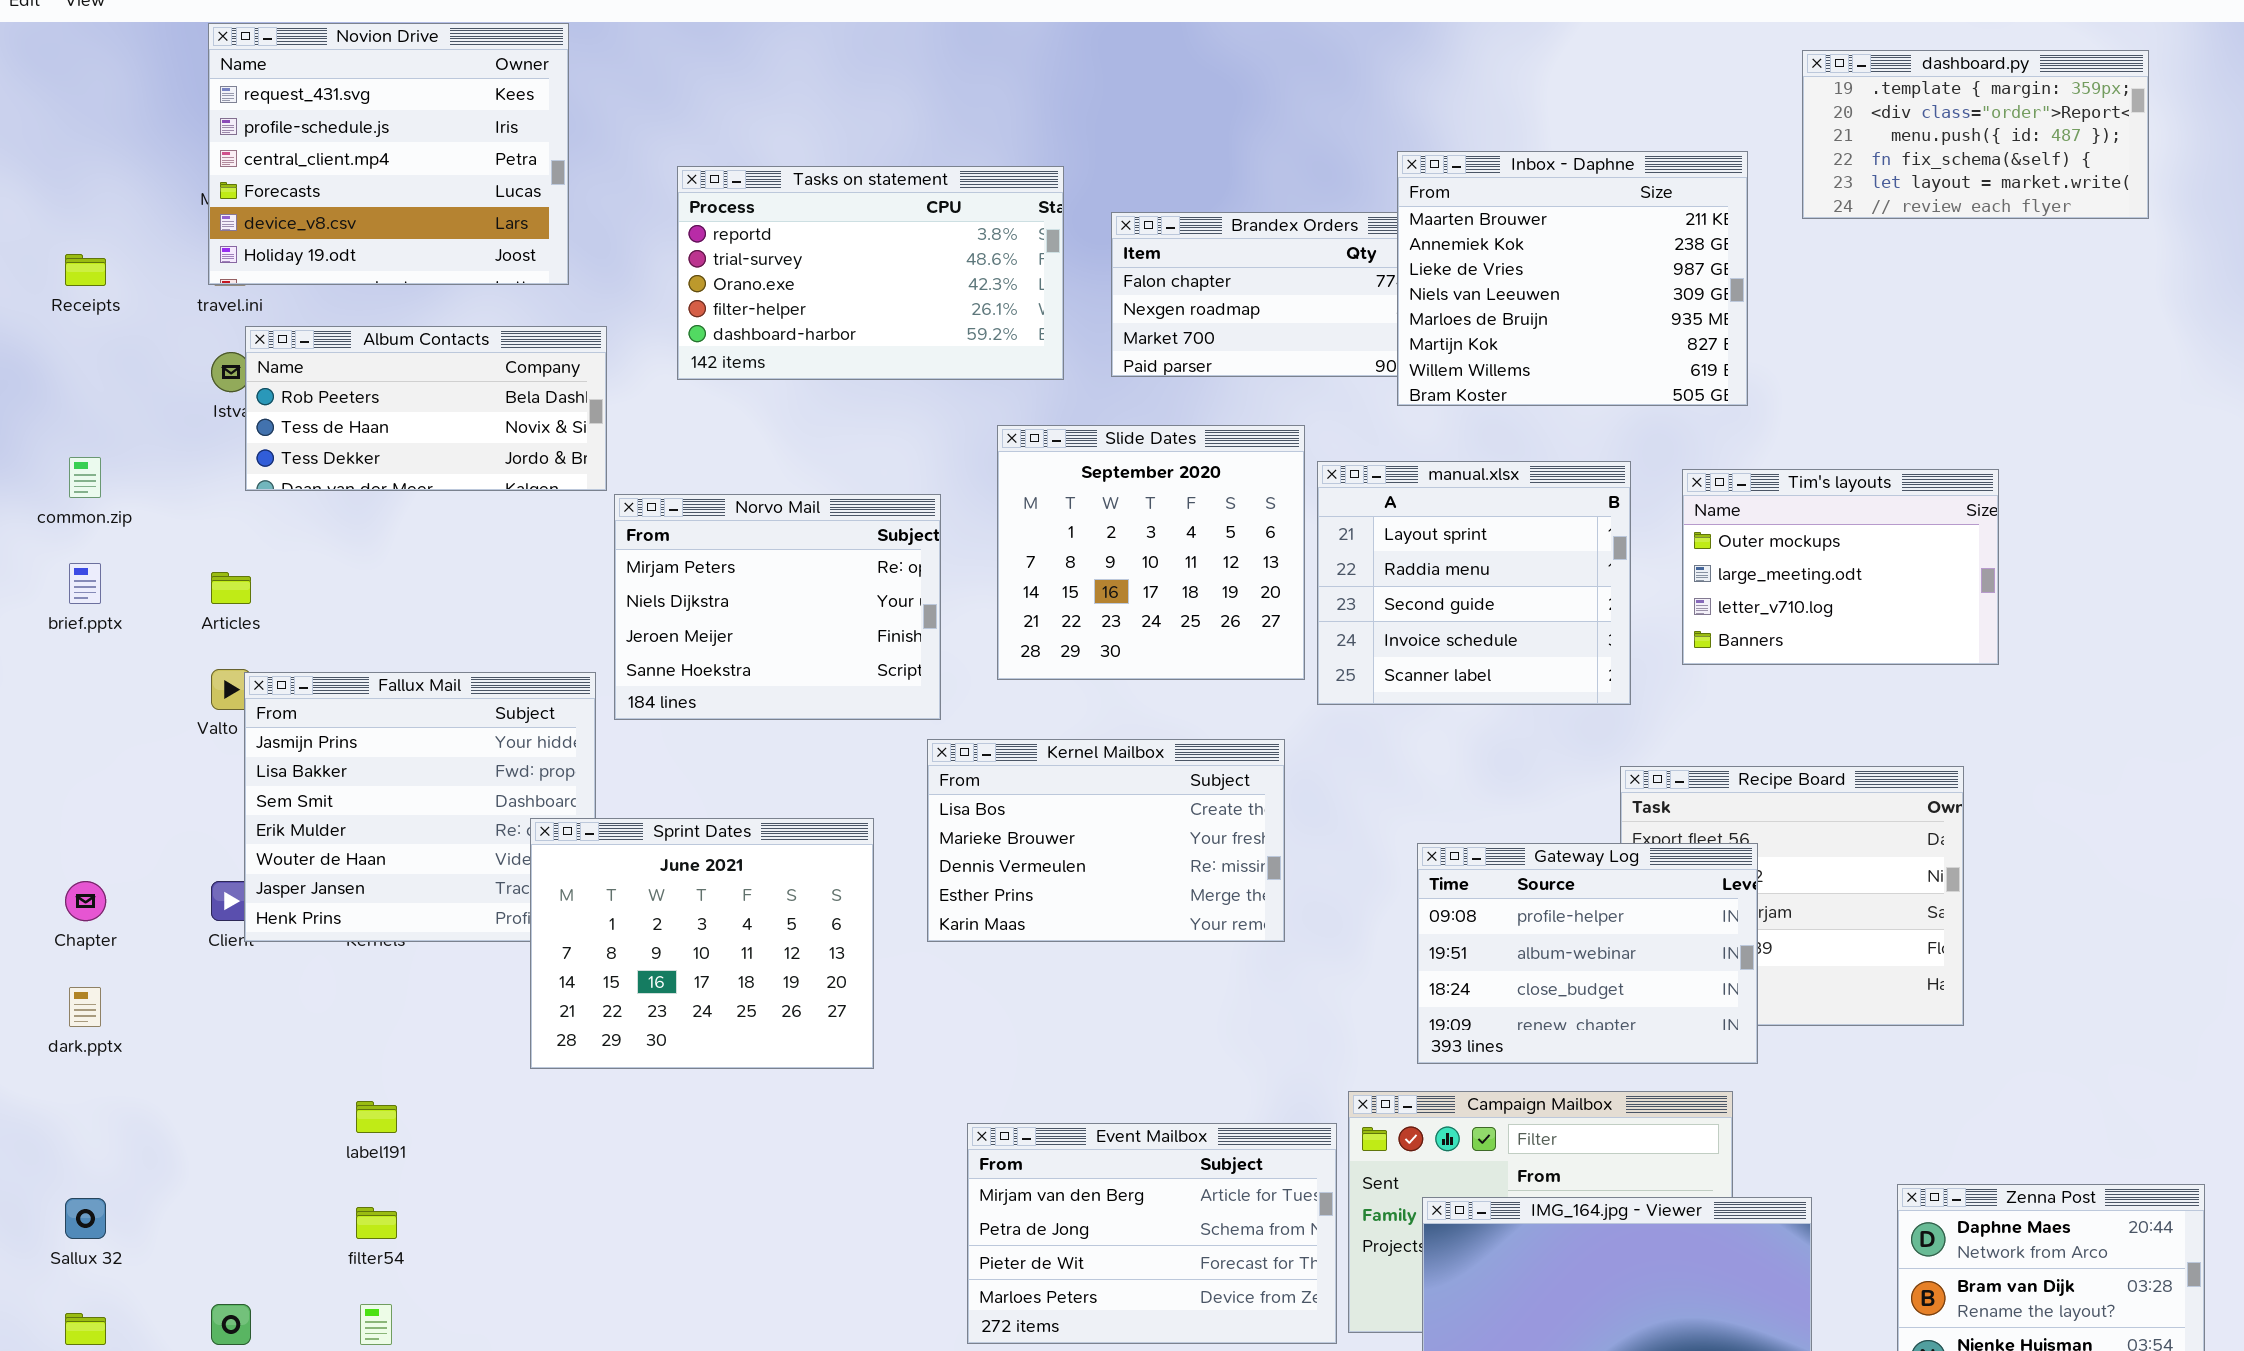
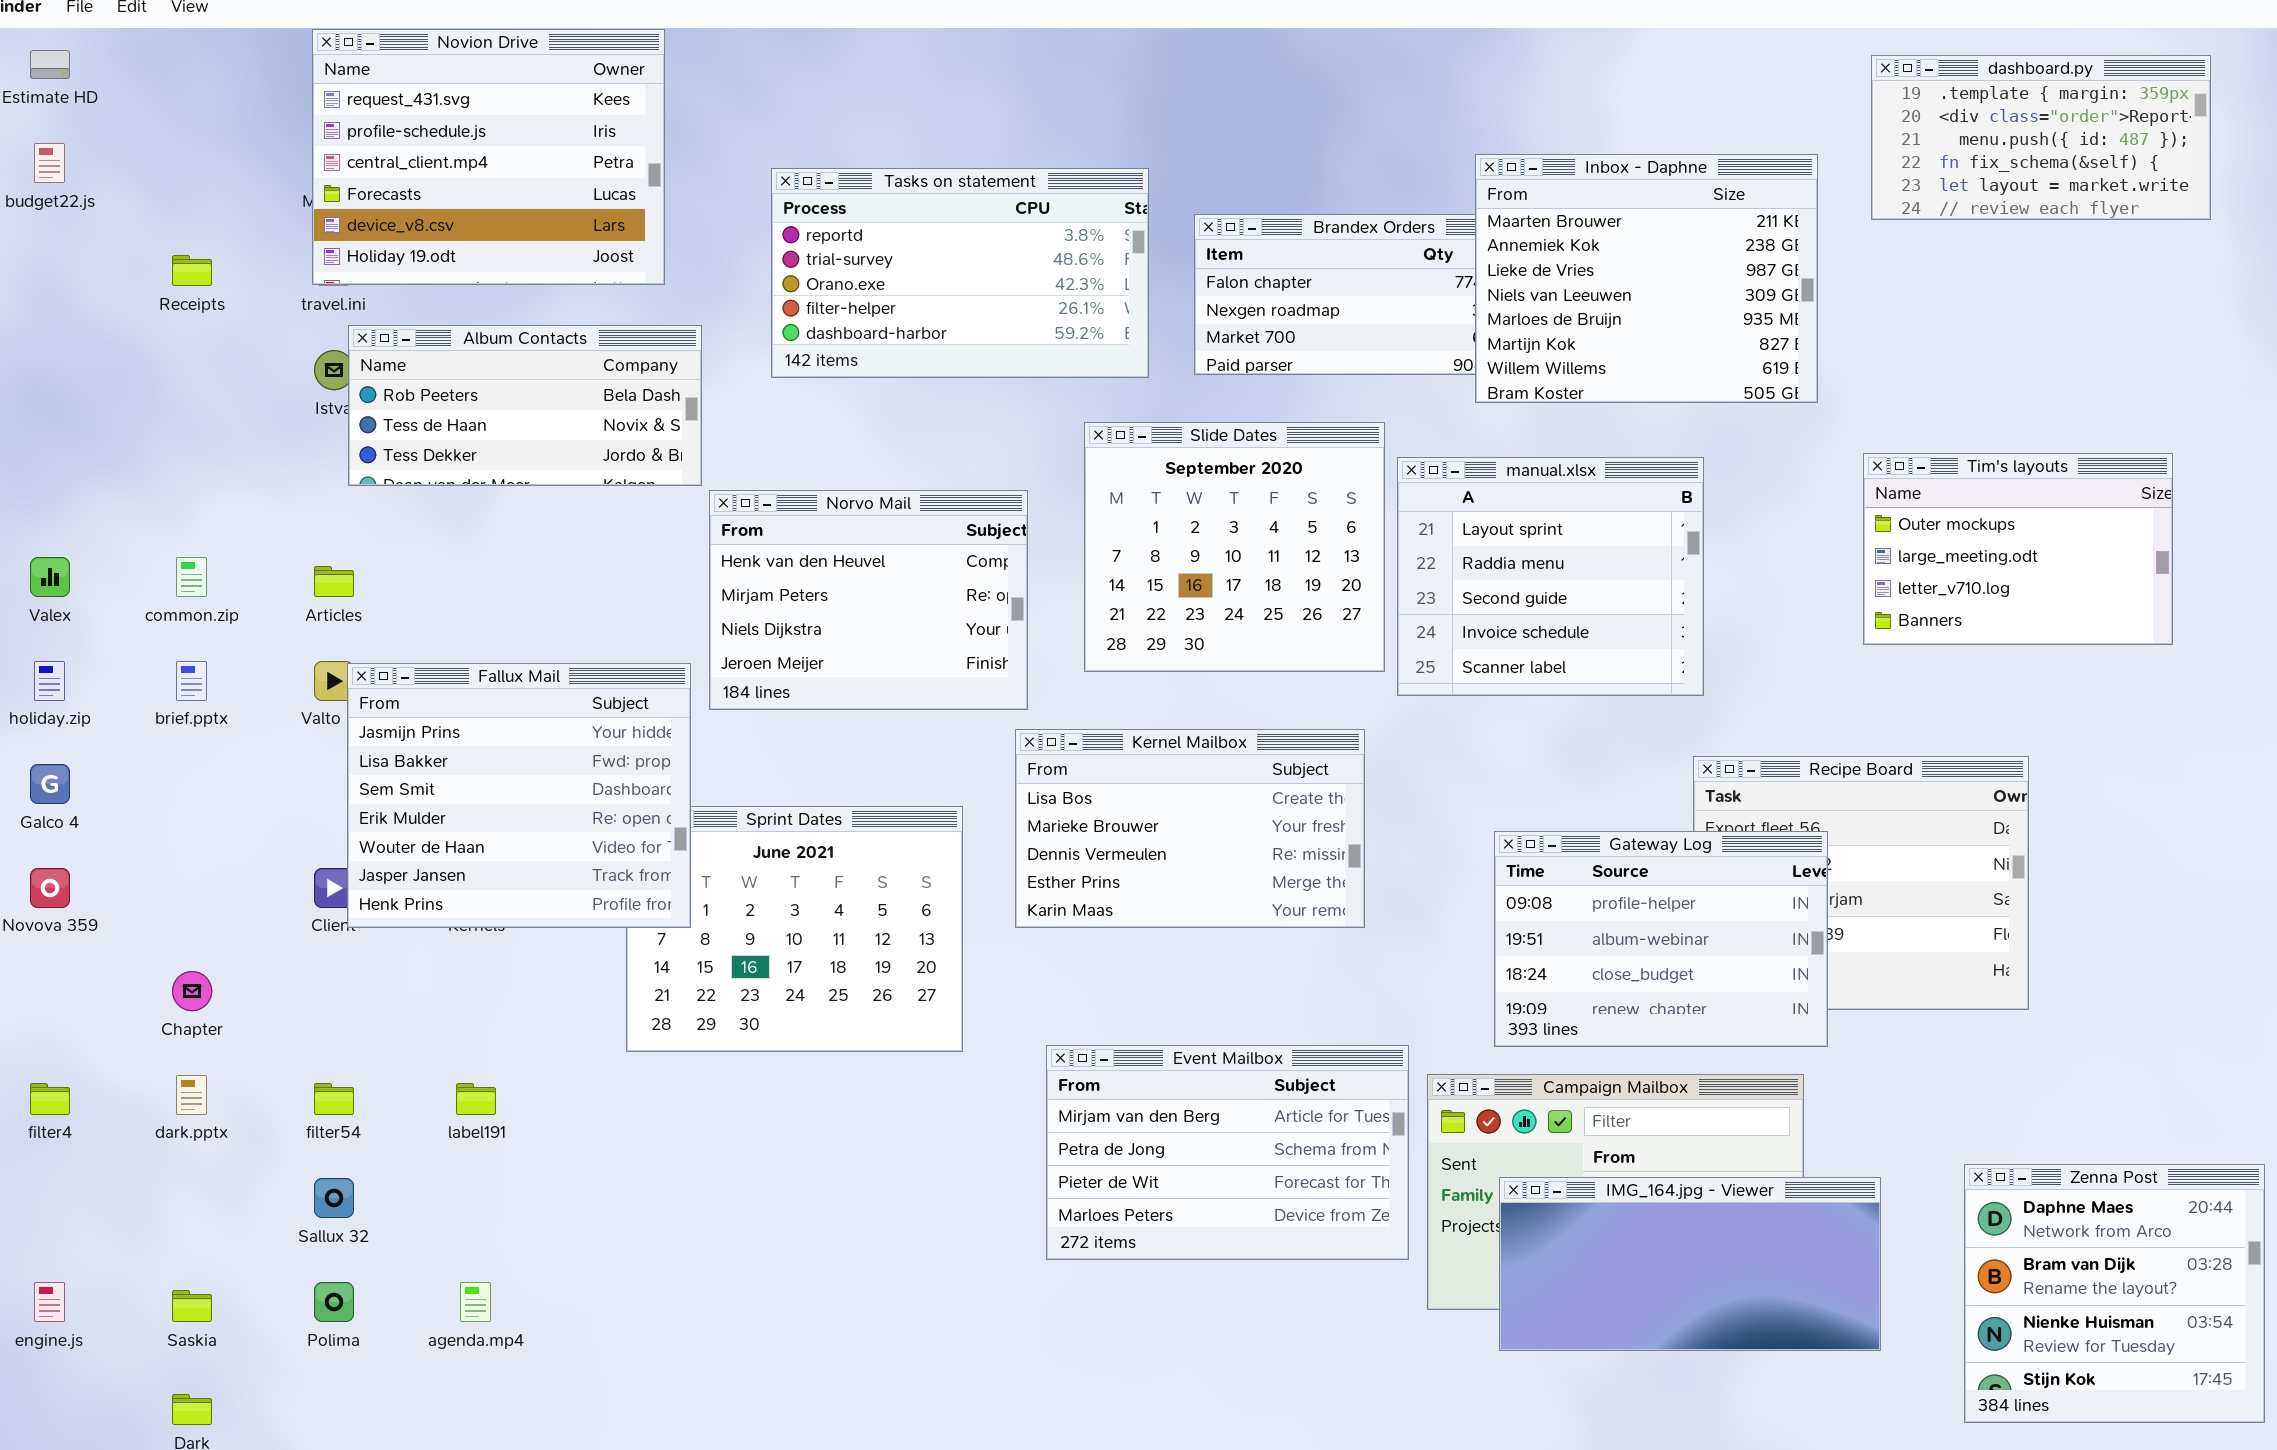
common.zip: [69,457,101,498] -> [176,557,207,597], moved
Tim's layouts: [1682,469,1999,665] -> [1863,453,2173,645], moved
Norvo Mail: [614,494,941,720] -> [709,490,1028,710], scrolled up 1 row
brief.pptx: [69,563,101,604] -> [176,661,207,701], moved
Fallux Mail: [244,672,596,942] -> [347,663,691,928], raised
Chapter: [65,881,106,921] -> [172,971,212,1011], moved
dark.pptx: [69,987,101,1027] -> [176,1075,207,1115], moved
Event Mailbox: [967,1123,1337,1344] -> [1046,1045,1409,1260], moved
Sallux 32: [65,1198,106,1239] -> [314,1178,354,1218], moved
filter54: [356,1207,397,1239] -> [314,1083,354,1115], moved

